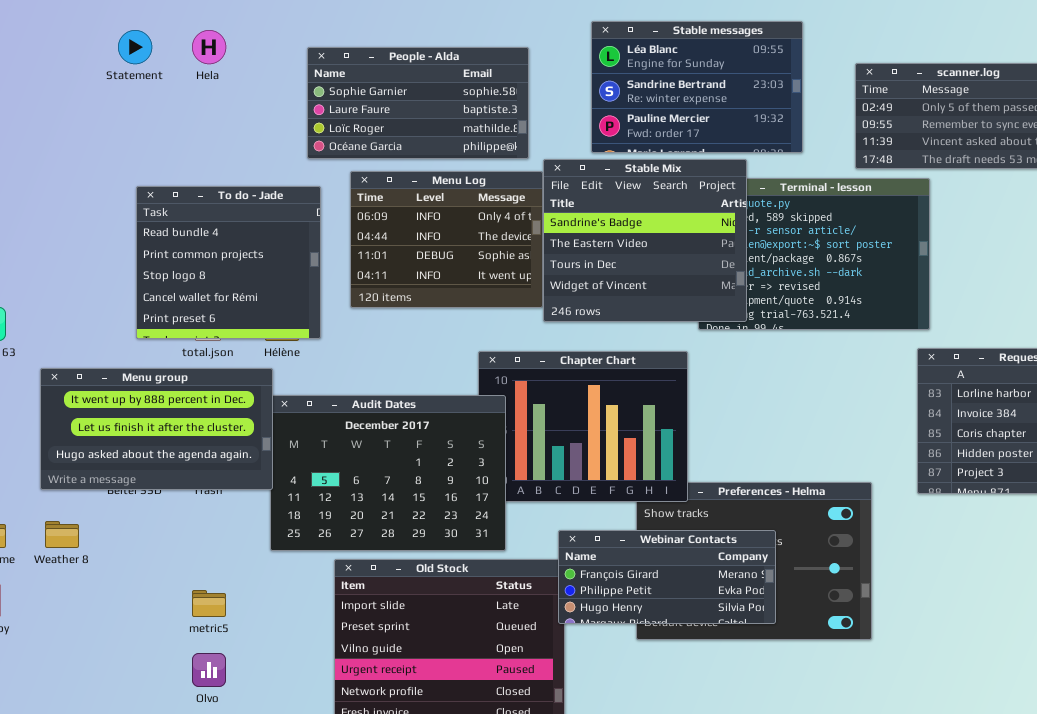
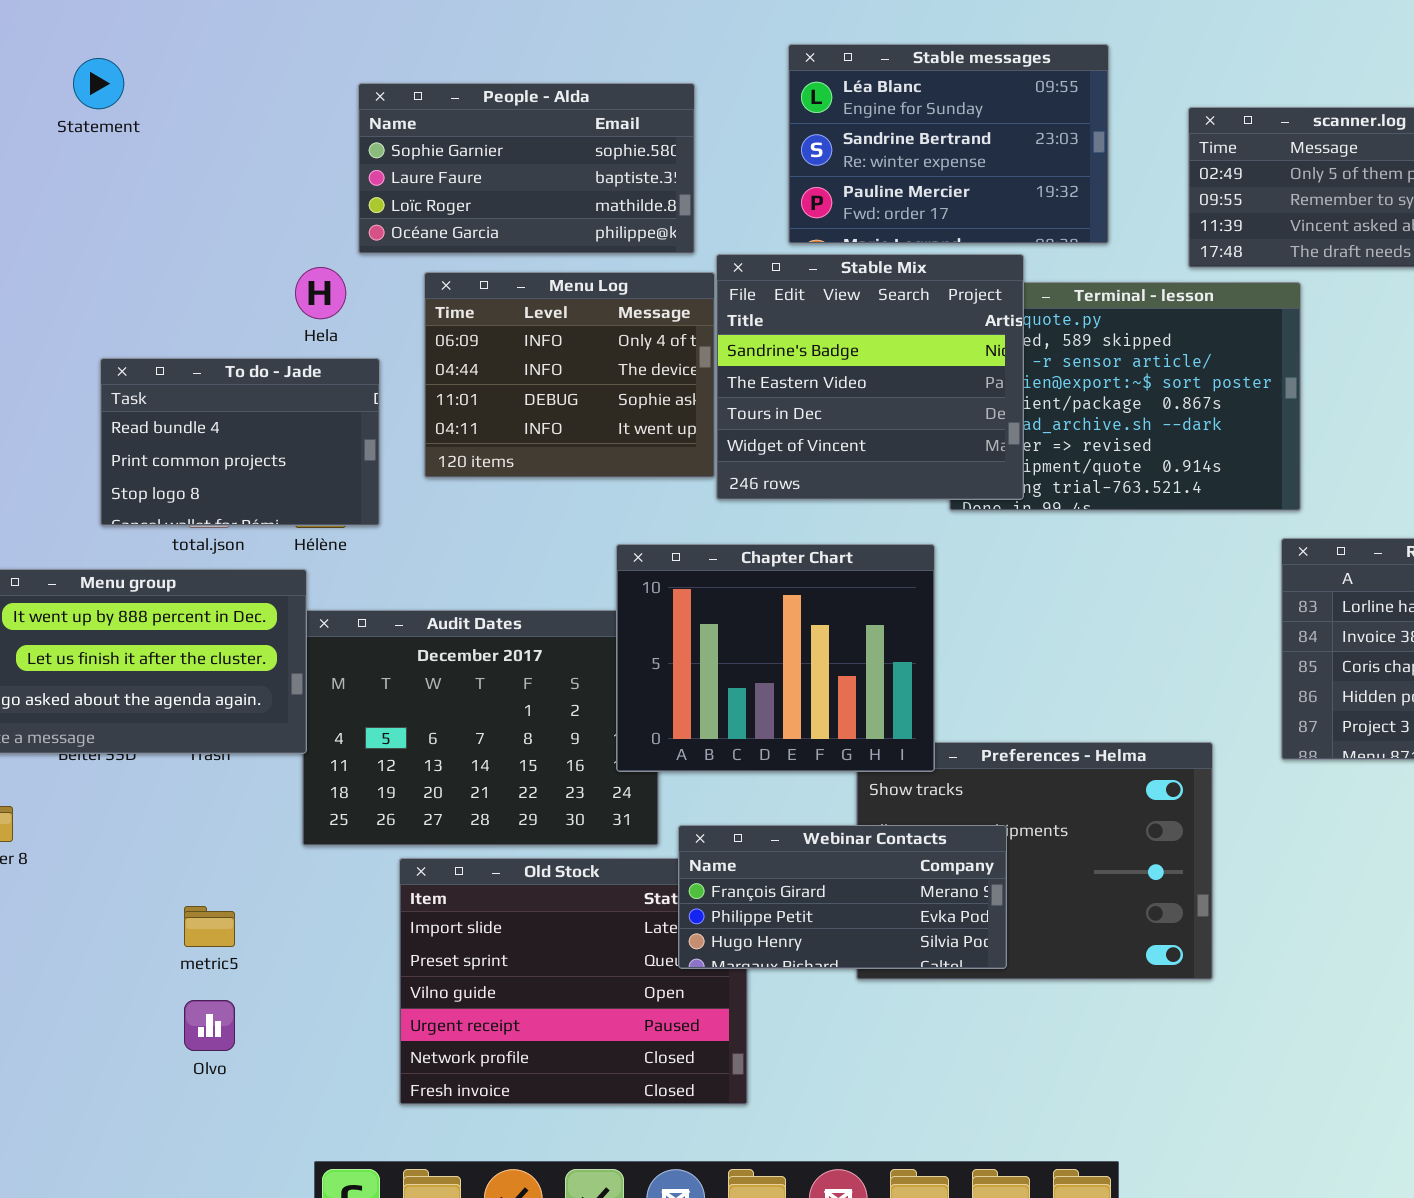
Hela: [192,30,226,64] -> [295,267,346,319], moved
To do - Jade: [136,186,321,339] -> [100,358,380,526], resized
Chapter Chart: [478,351,688,502] -> [616,544,935,772], raised
Webinar Contacts: [558,530,776,624] -> [678,825,1007,969], moved

